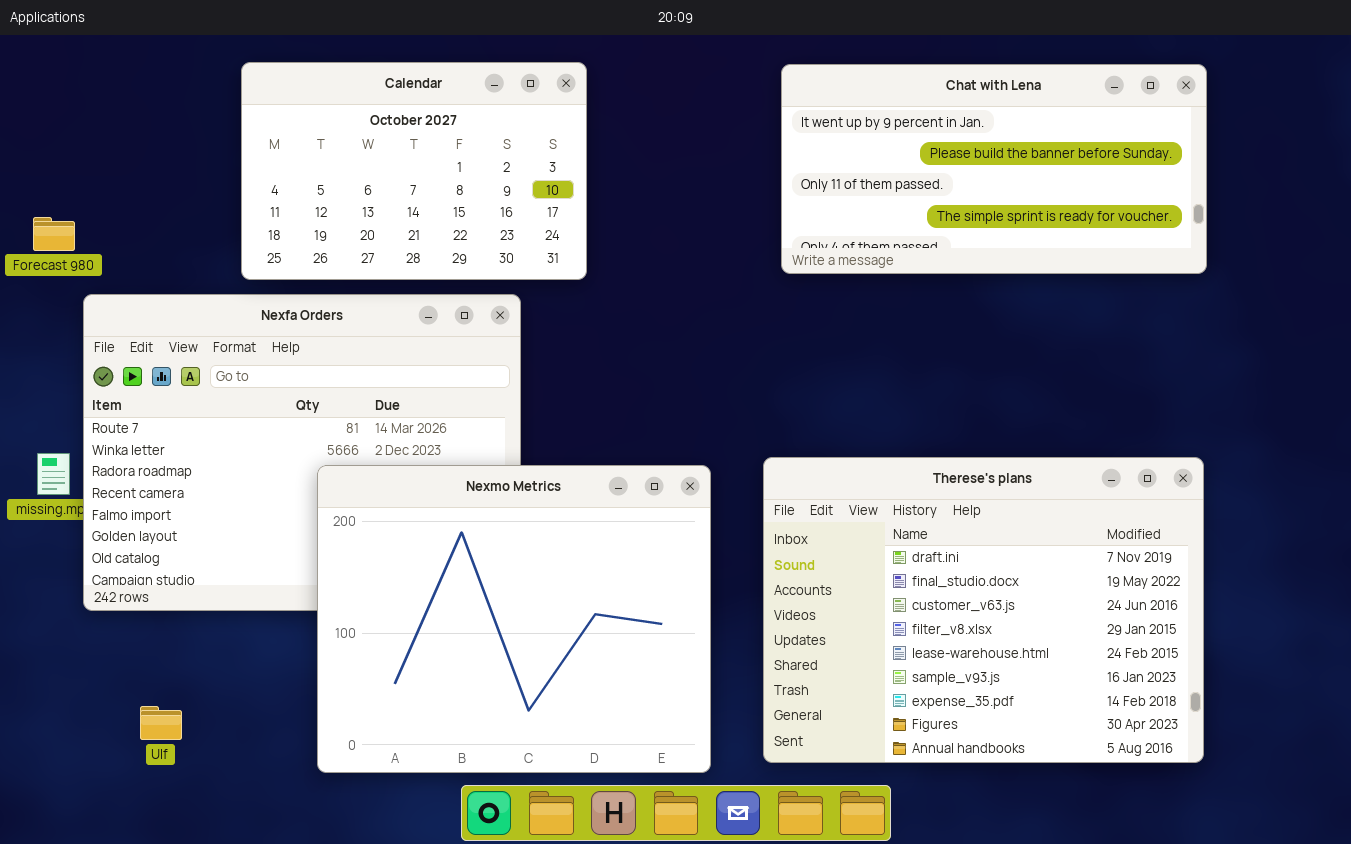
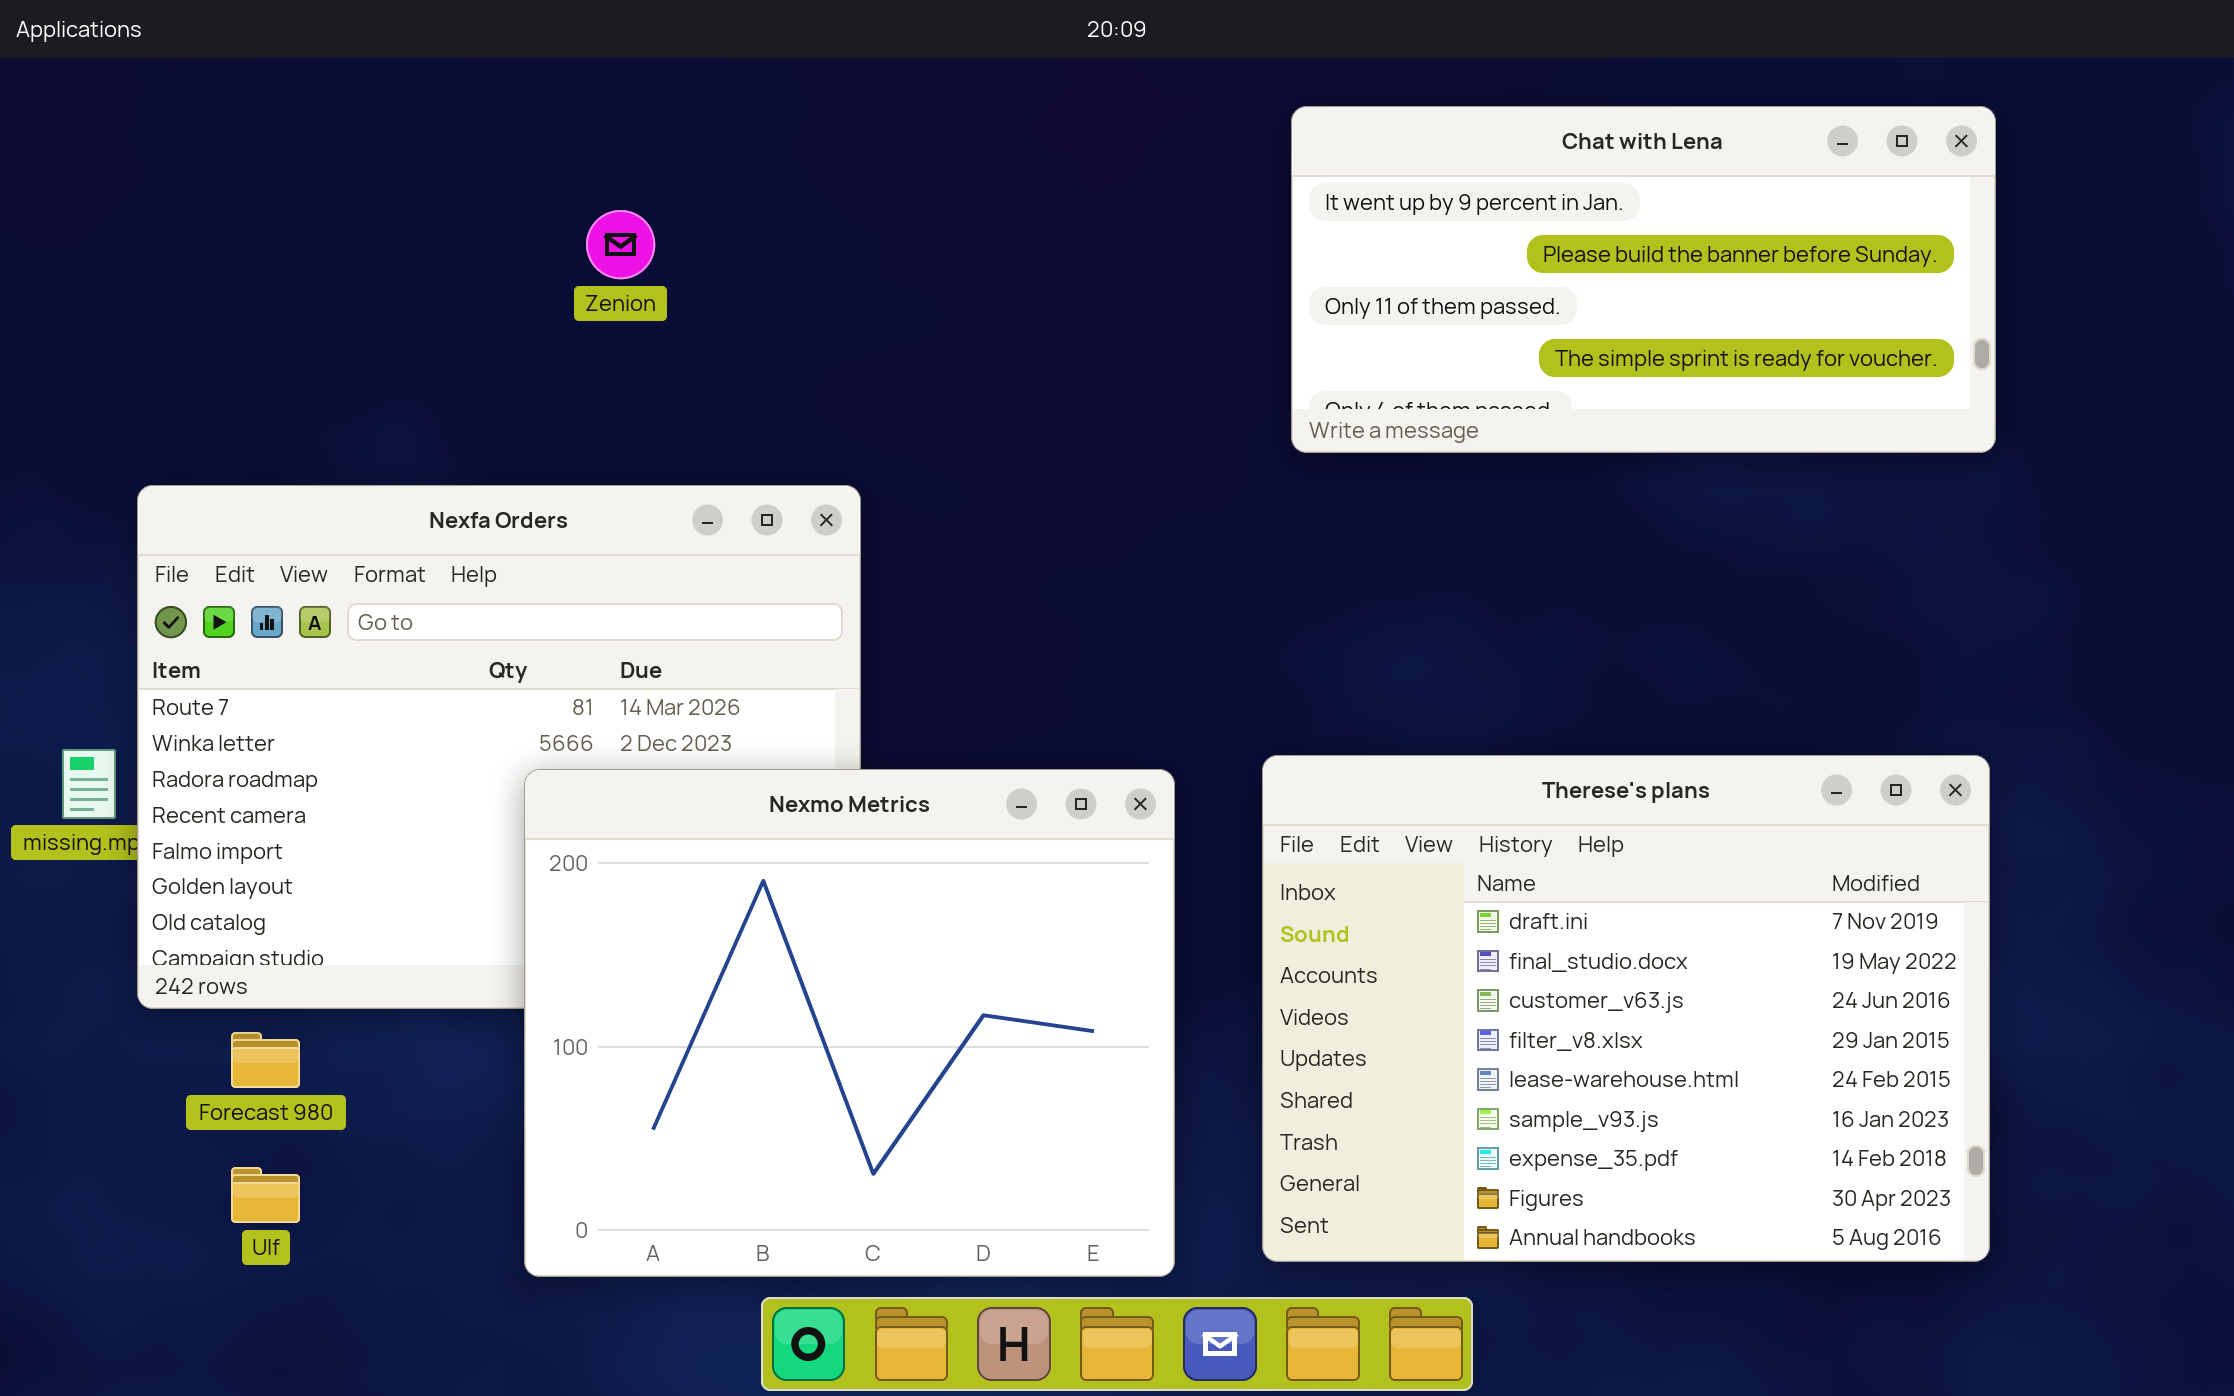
Calendar: [241,62,587,280] -> none, closed
Forecast 980: [33,217,75,251] -> [231,1032,300,1088], moved

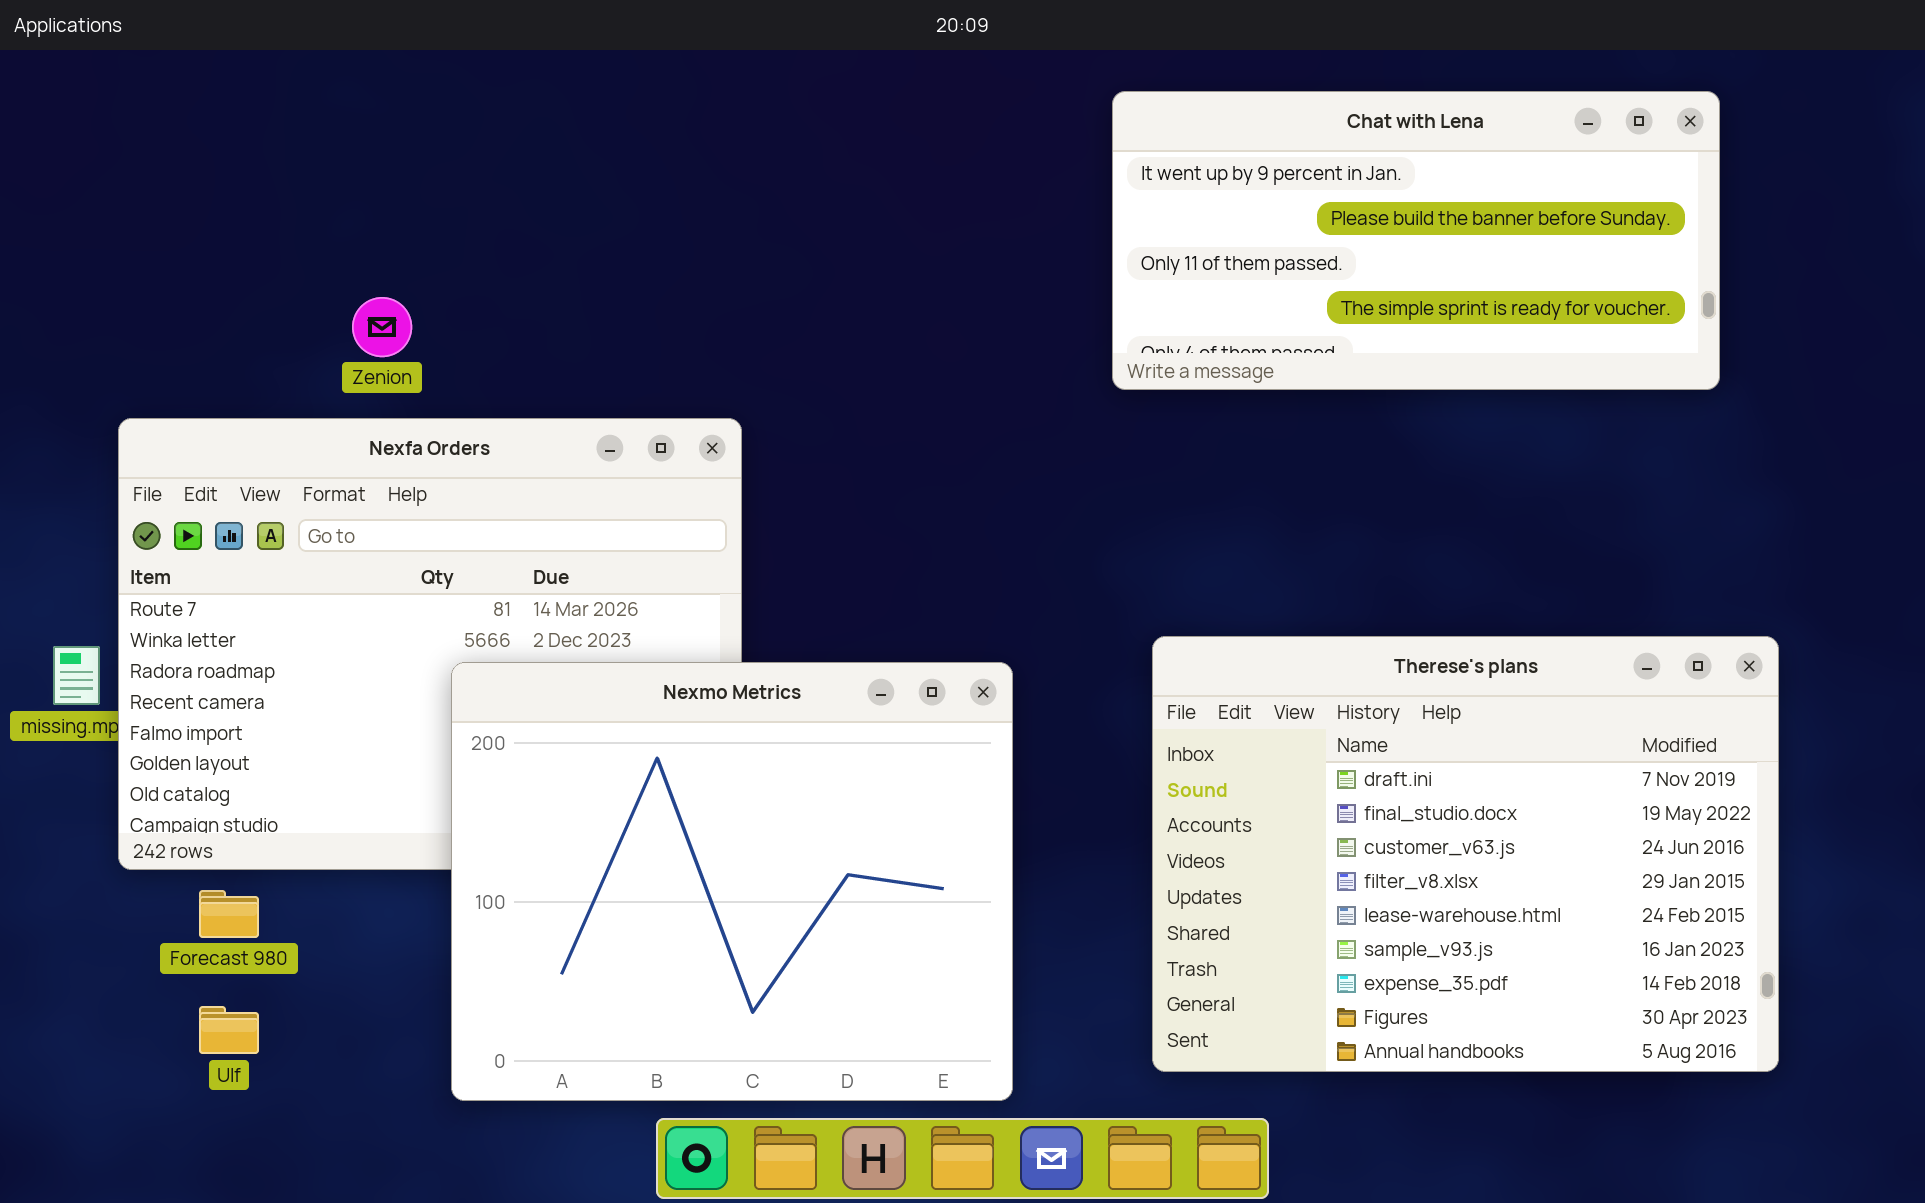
Zenion: [586,210,655,279] -> [352,297,412,357], moved
Therese's plans: [1262,755,1990,1262] -> [1152,636,1779,1072], moved

